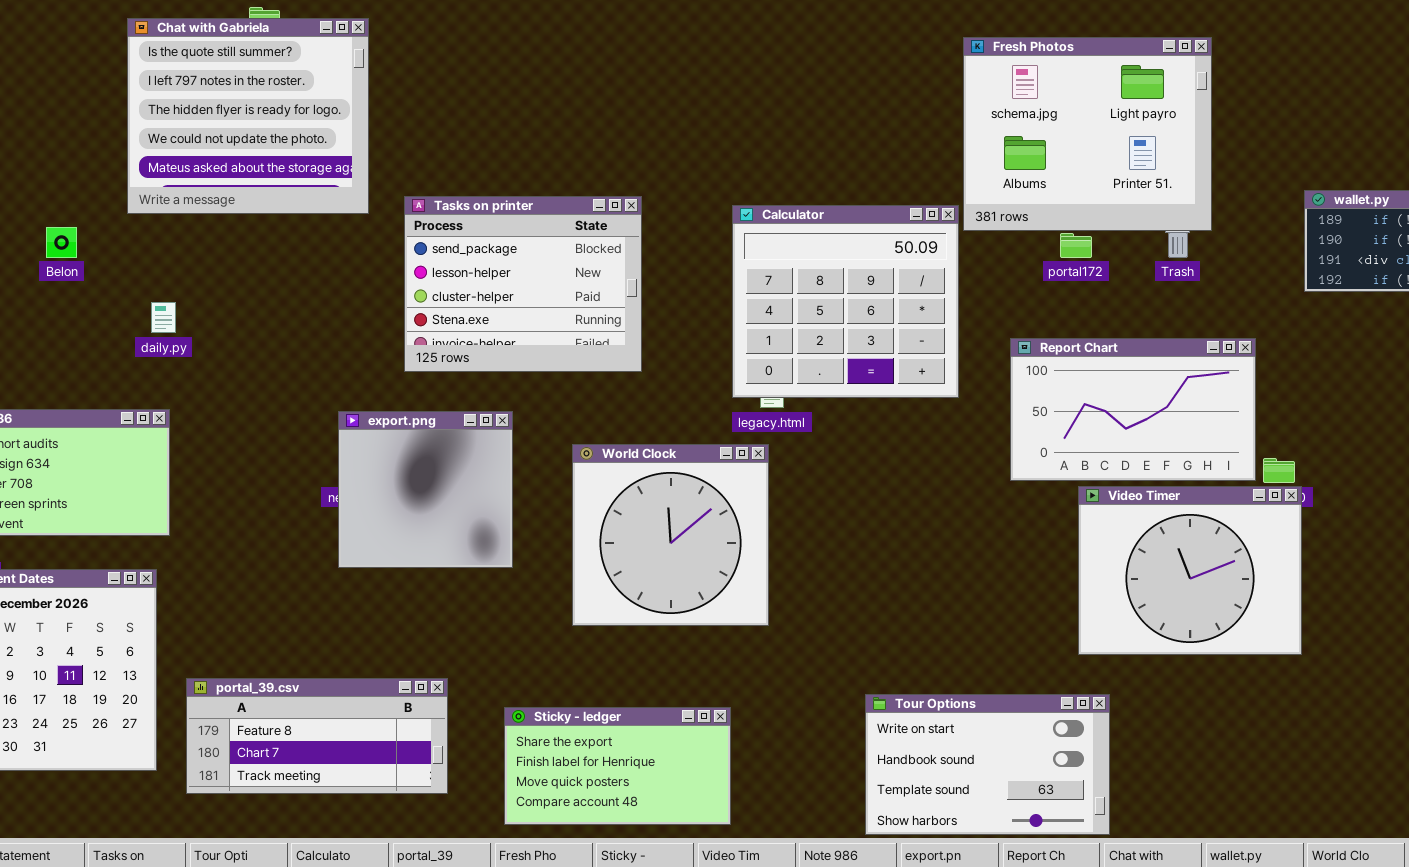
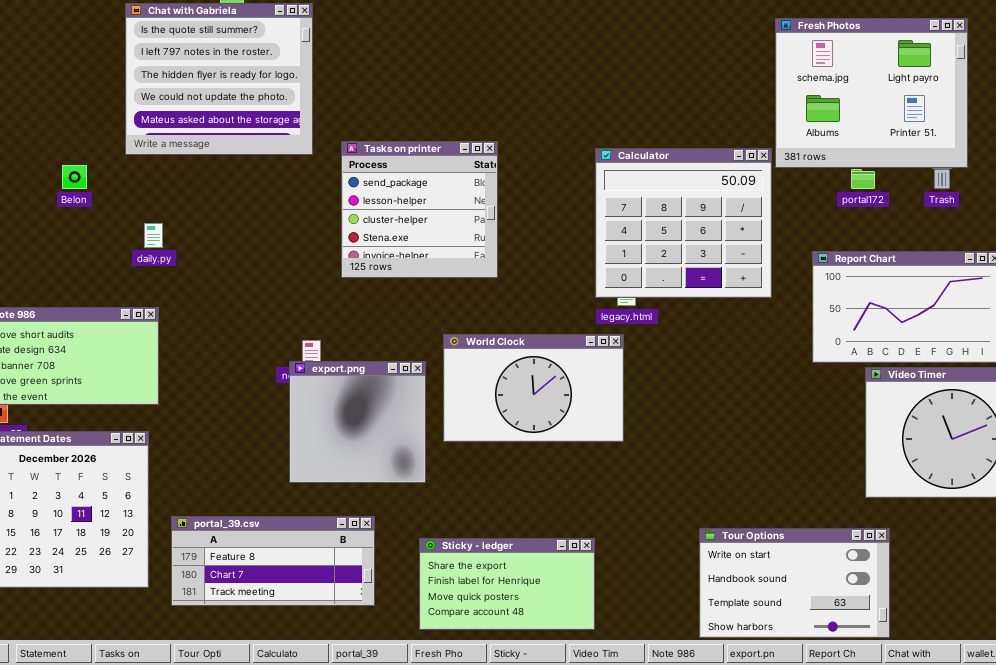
Tasks on printer: [404,196,642,372] -> [341,141,498,278], resized
export.png: [338,411,513,568] -> [289,361,426,483], moved
World Clock: [572,444,769,626] -> [443,334,624,442], resized

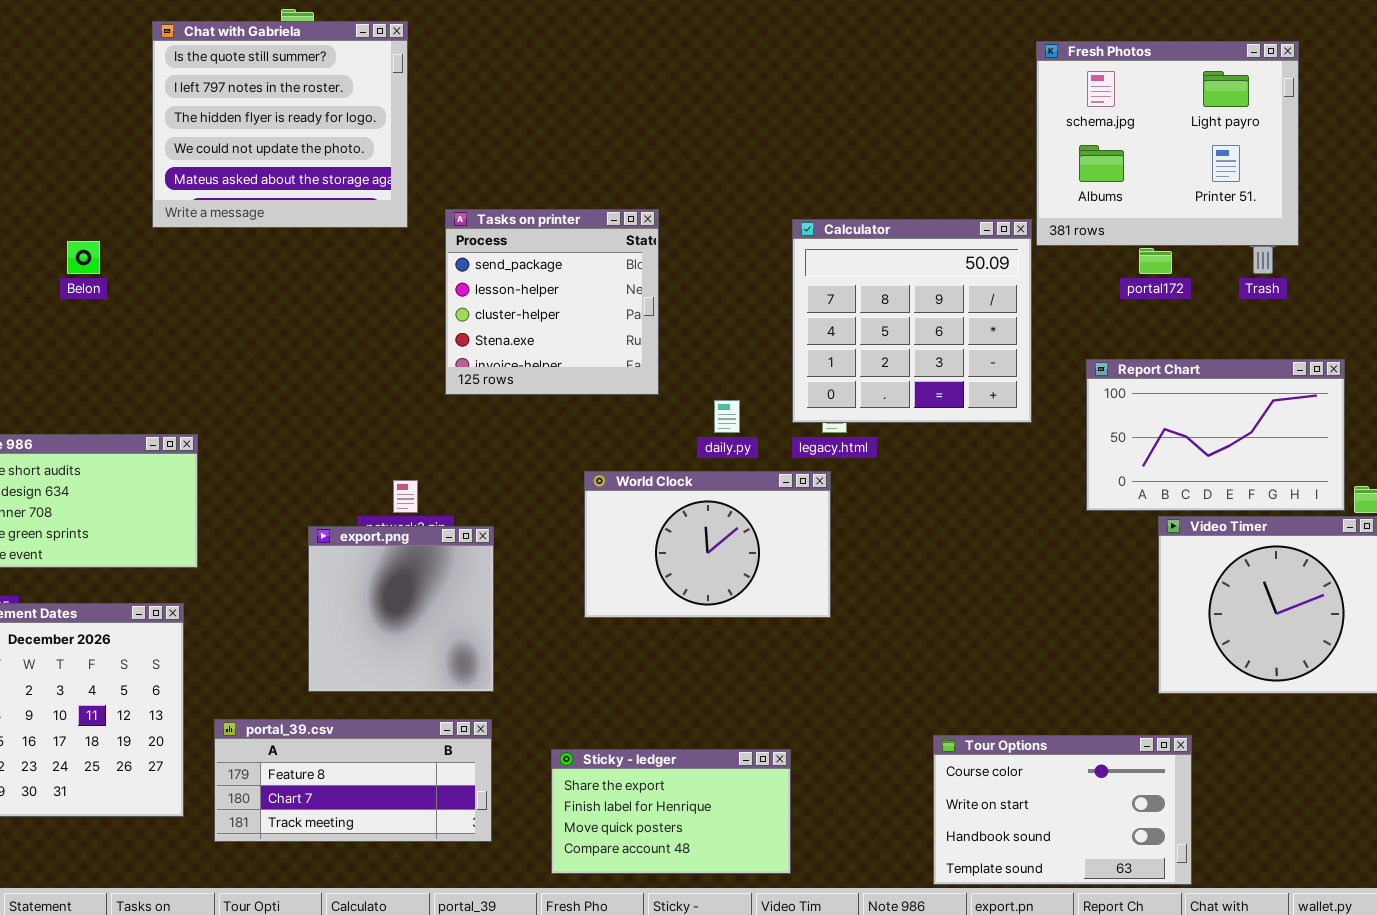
daily.py: [144,223,163,248] -> [714,400,740,433], moved
export.png: [289,361,426,483] -> [308,526,494,692], moved
Tour Options: [699,528,890,638] -> [933,735,1192,885], scrolled up 1 row

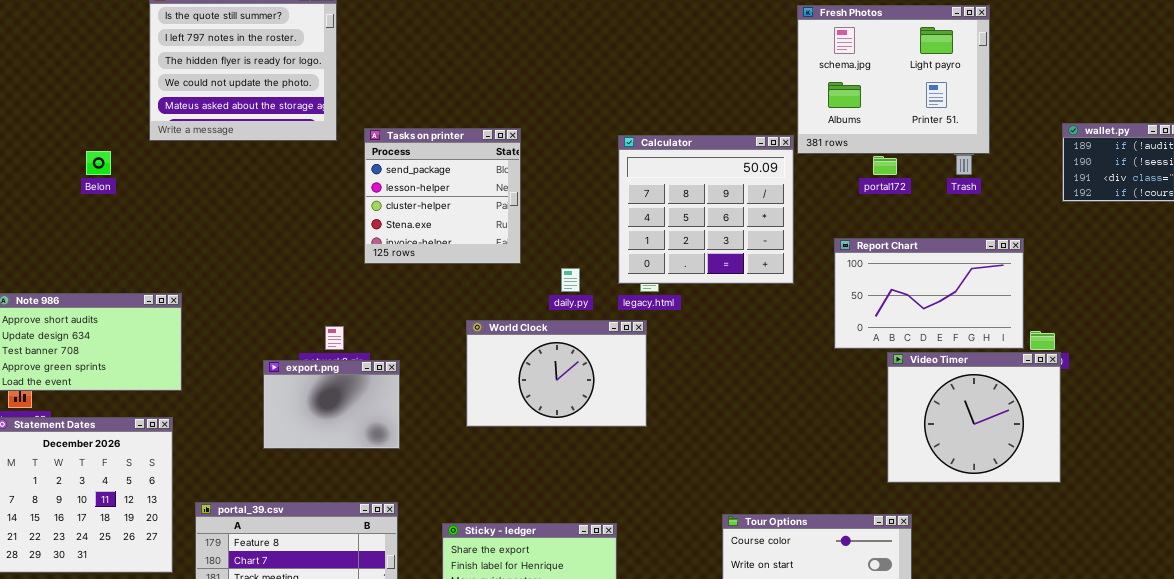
export.png: [308,526,494,692] -> [263,360,400,449], resized

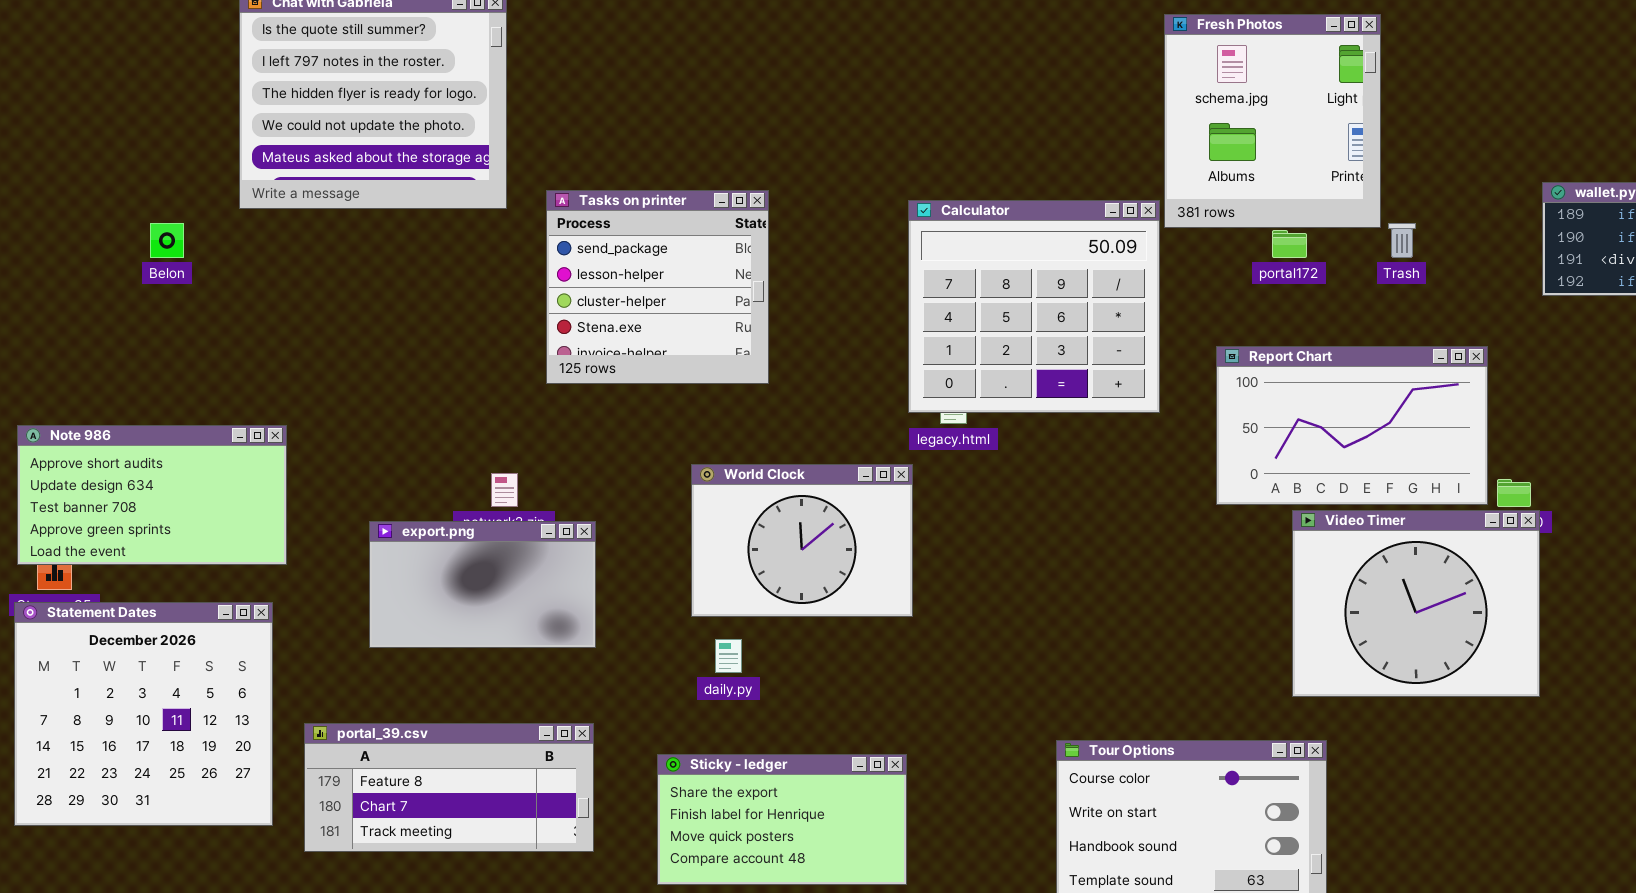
Fresh Photos: [797,5,990,154] -> [1164,14,1381,228], resized
daily.py: [561,268,580,292] -> [715,639,742,673], moved
World Clock: [466,320,647,427] -> [691,464,913,617], resized
export.png: [263,360,400,449] -> [369,521,596,648], resized

